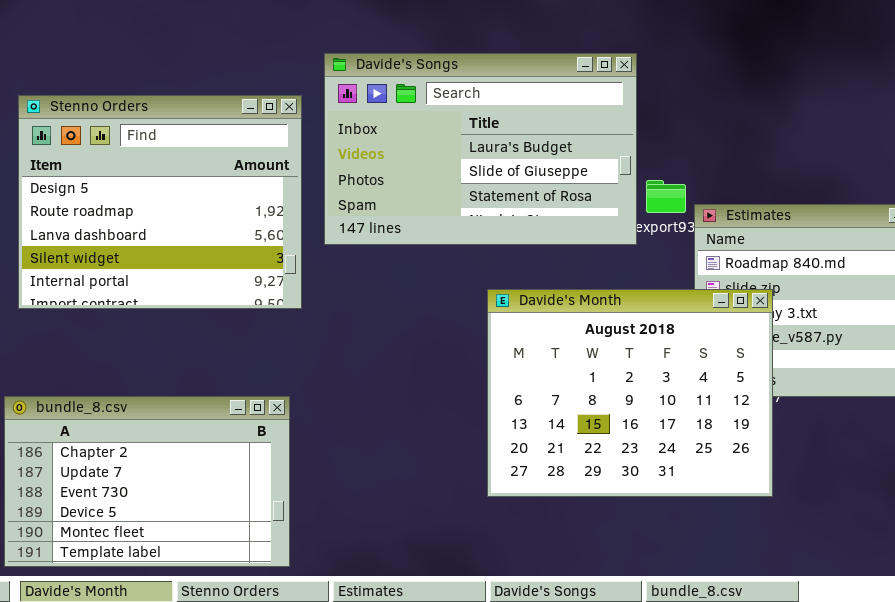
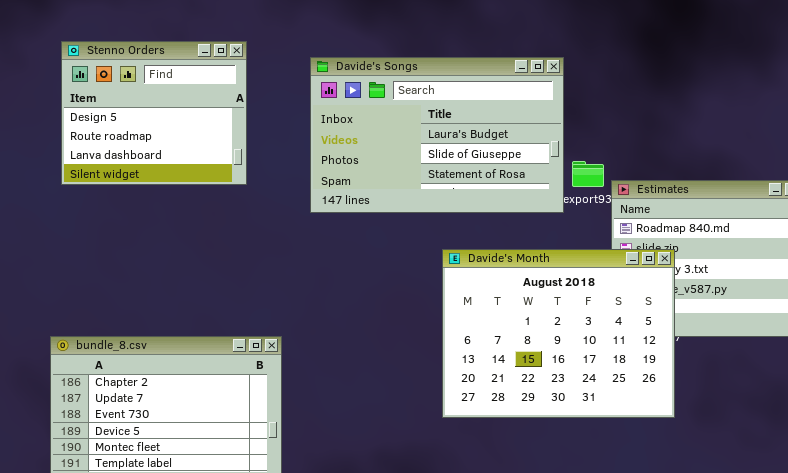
Stenno Orders: [18,95,302,309] -> [61,41,247,185], moved, resized

